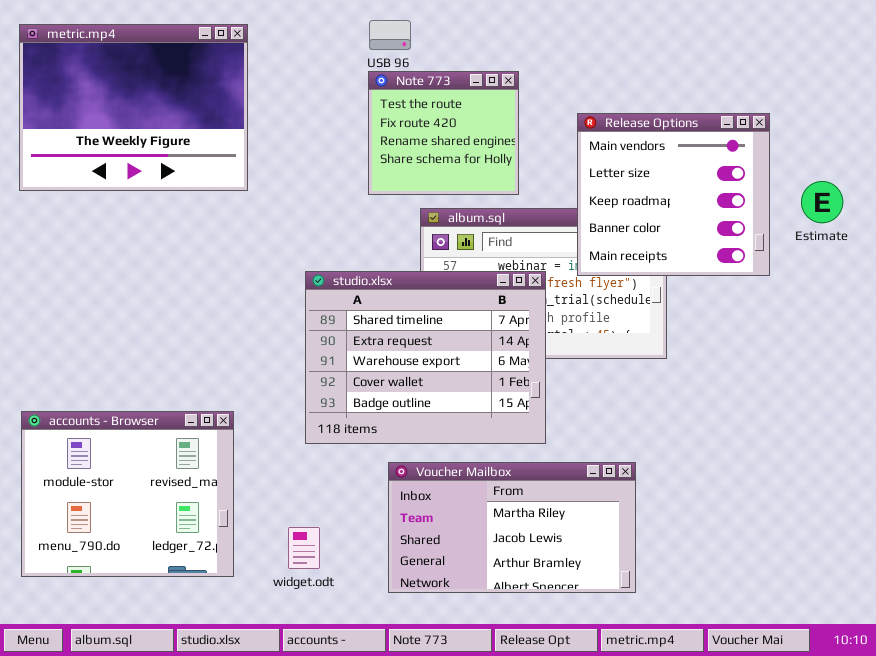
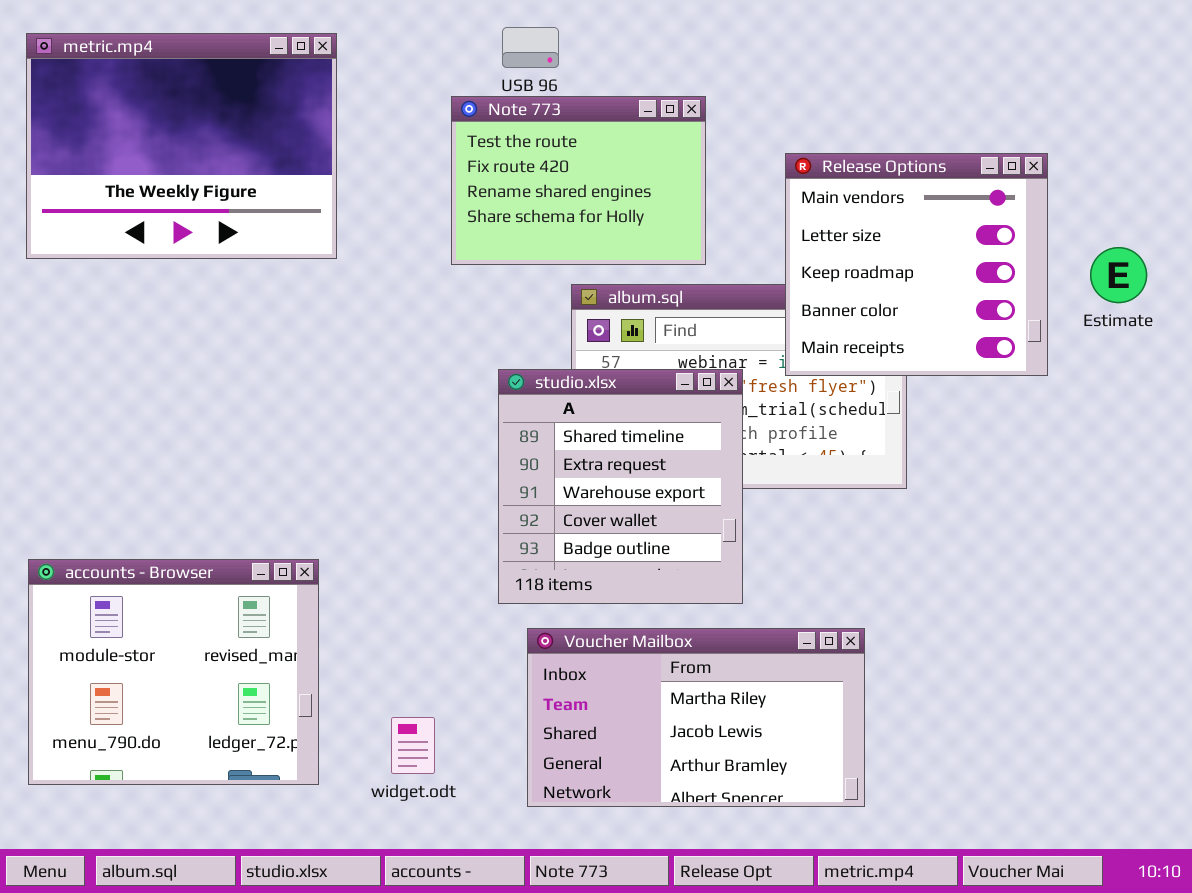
Note 773: [368,71,519,195] -> [451,96,706,265], resized
studio.xlsx: [305,271,546,444] -> [498,369,743,604], resized

